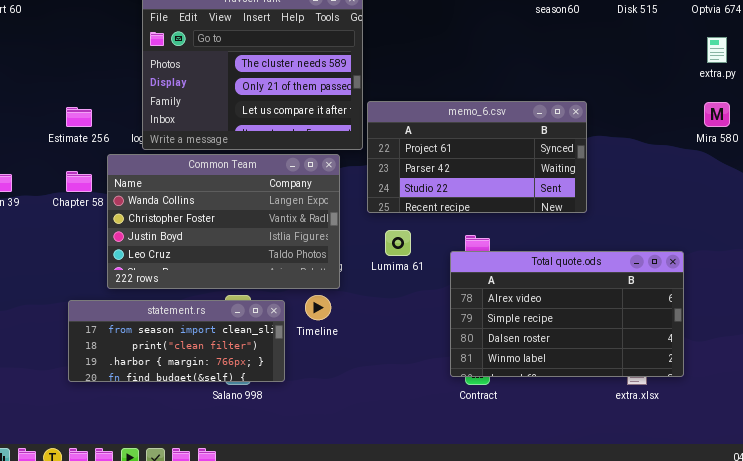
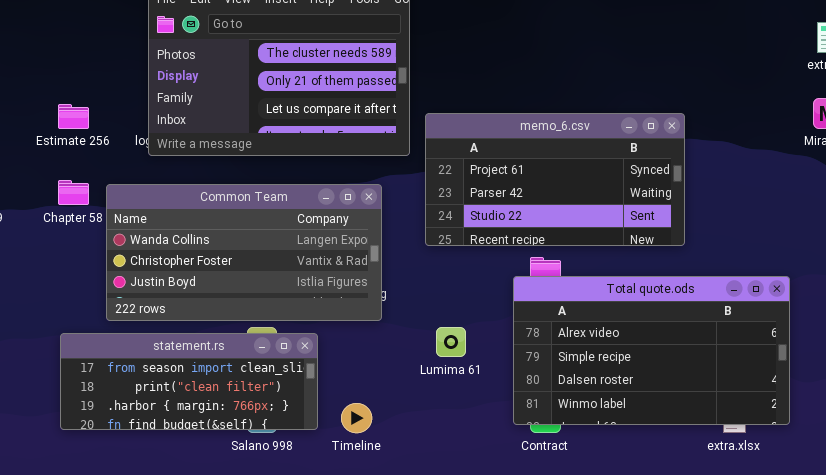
memo_6.csv: [367,101,587,213] -> [425,113,685,246], moved
Common Team: [107,154,340,289] -> [106,184,382,321], resized
Lumima 61: [385,230,411,256] -> [436,327,466,357], moved
Timeline: [305,295,331,320] -> [341,403,372,433], moved

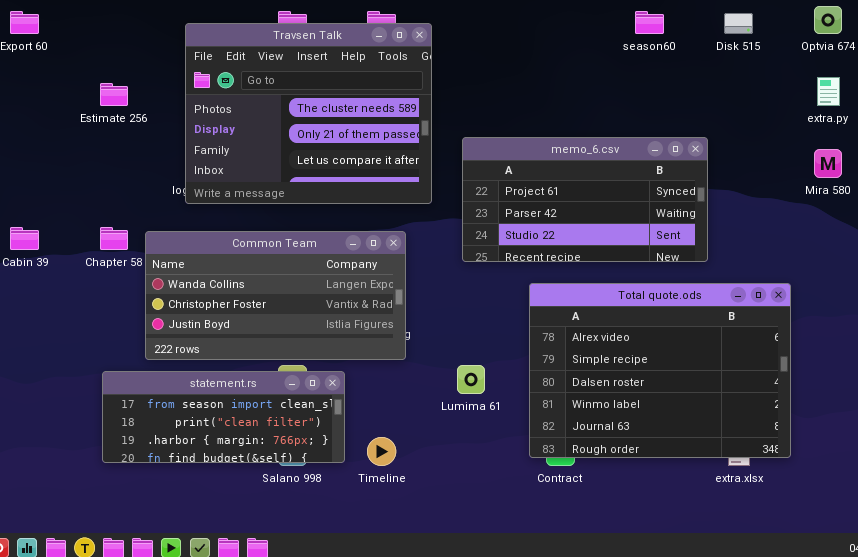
Estimate 256: [58,104,89,129] -> [100,83,128,106], moved
memo_6.csv: [425,113,685,246] -> [462,137,708,262], moved
Total quote.ods: [513,276,790,425] -> [529,283,791,458], resized

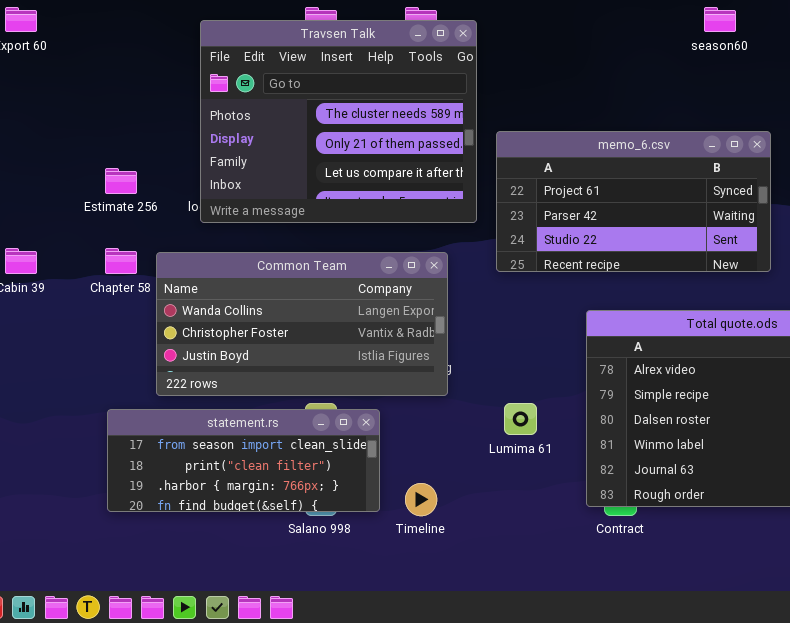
Estimate 256: [100,83,128,106] -> [105,168,137,194], moved
memo_6.csv: [462,137,708,262] -> [496,131,771,272], moved

